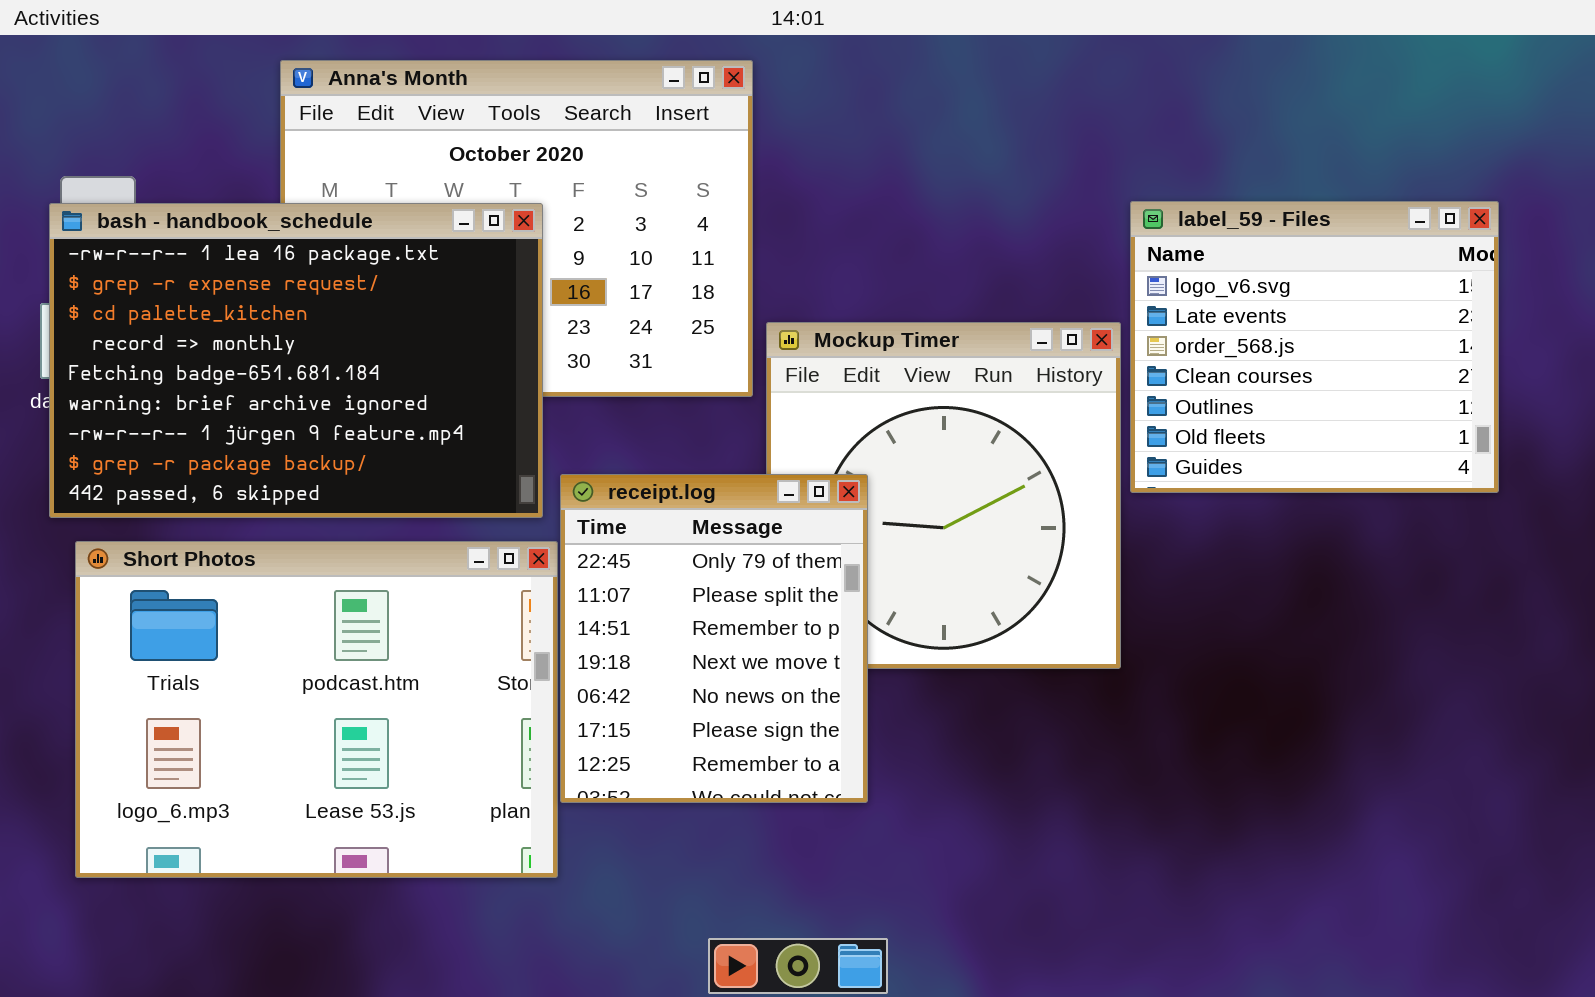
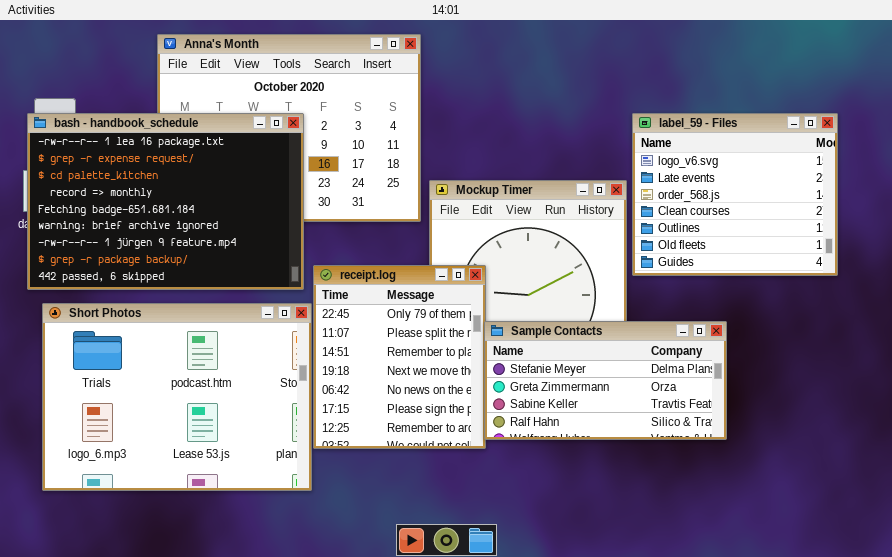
Sample Contacts: none -> [484,321,727,440], opened

